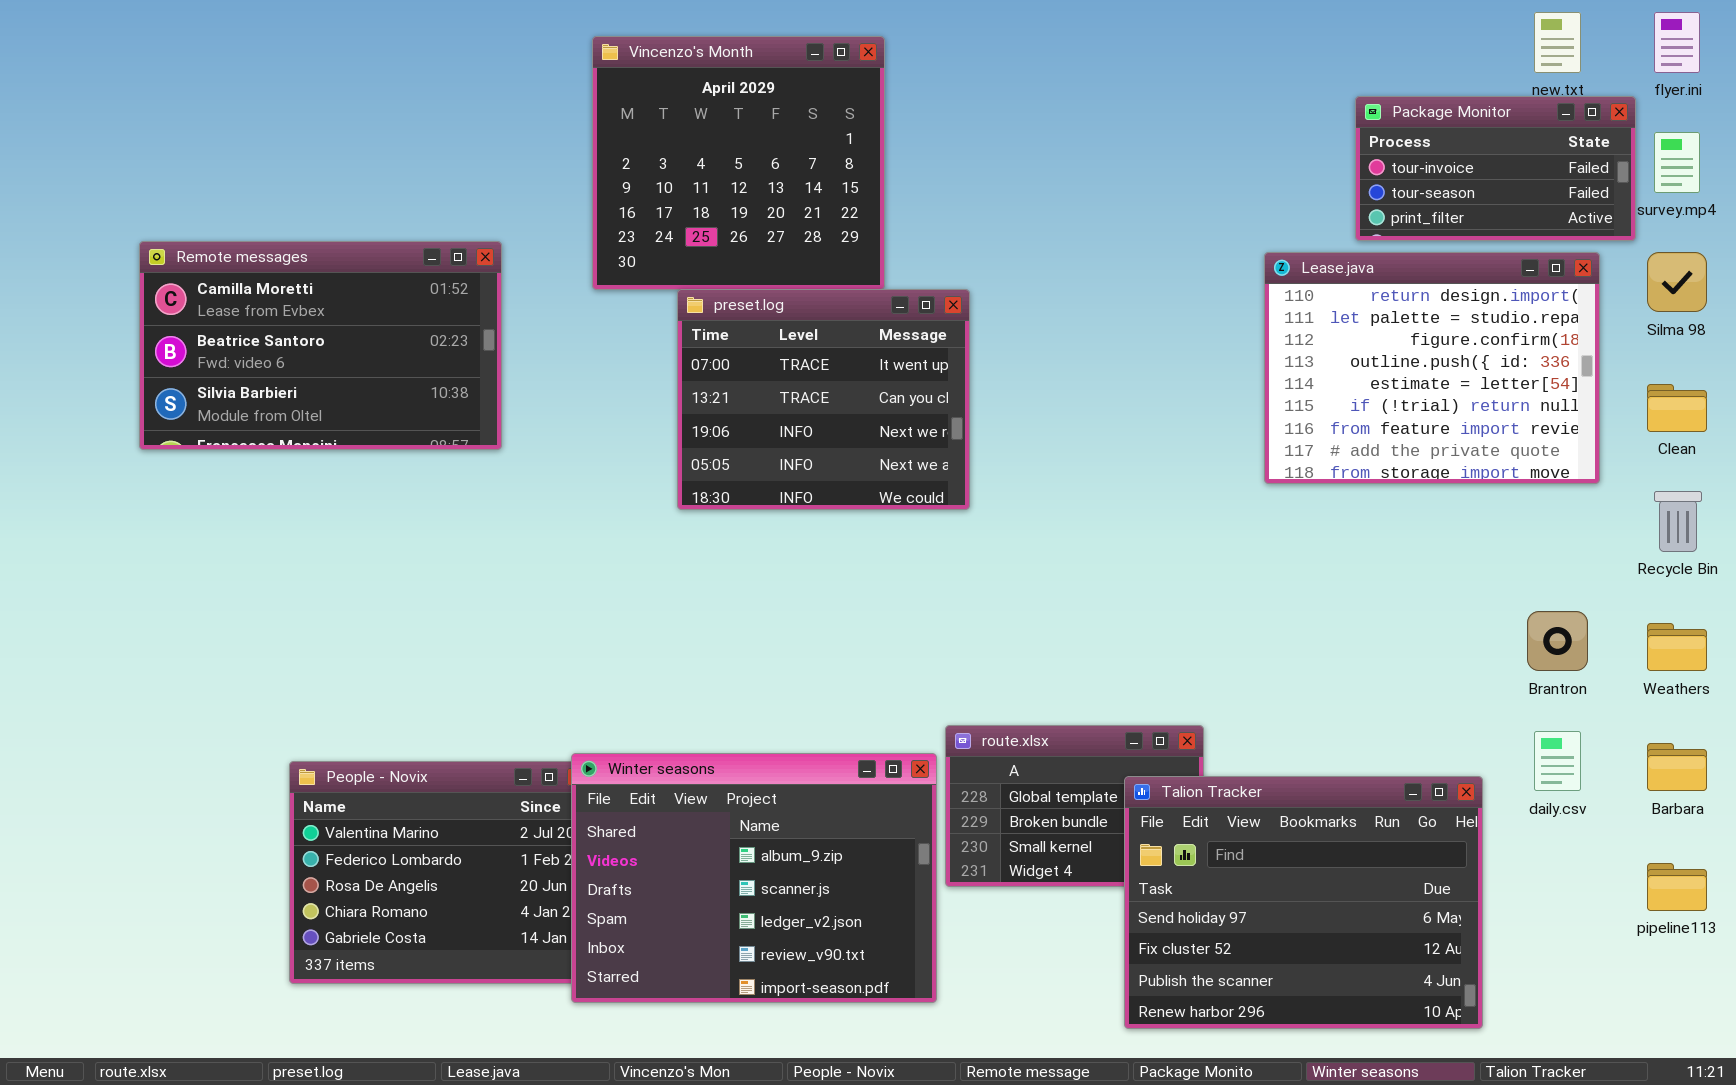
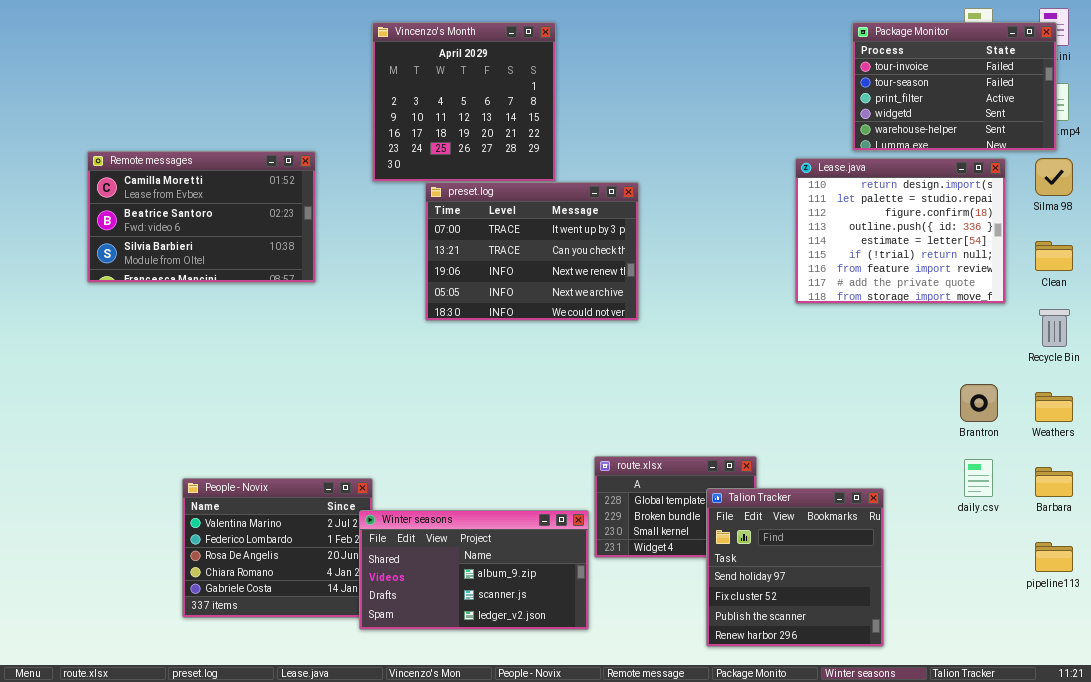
Package Monitor: [1355,96,1636,241] -> [852,22,1057,151], resized
preset.log: [677,289,970,510] -> [425,182,639,321], resized
Winter seasons: [571,753,937,1003] -> [359,510,589,630], resized
Talion Tracker: [1124,776,1483,1029] -> [706,488,884,647], resized

